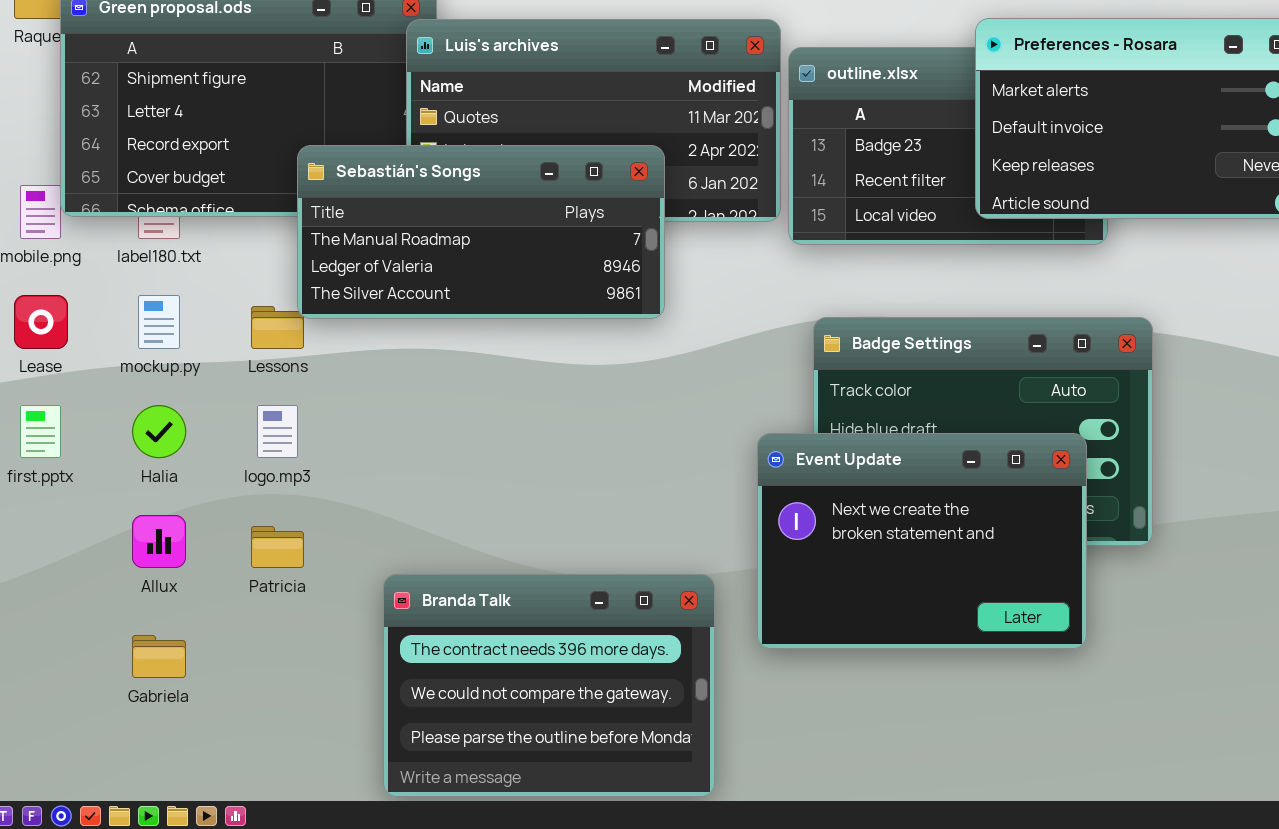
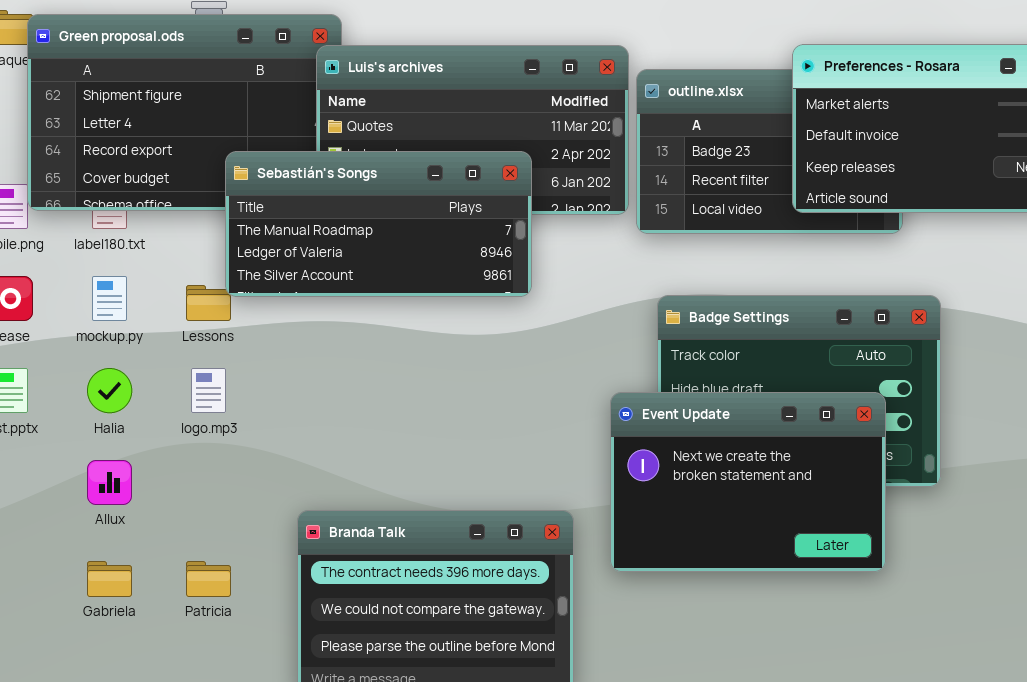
Patricia: [251,526,304,568] -> [186,561,231,597], moved

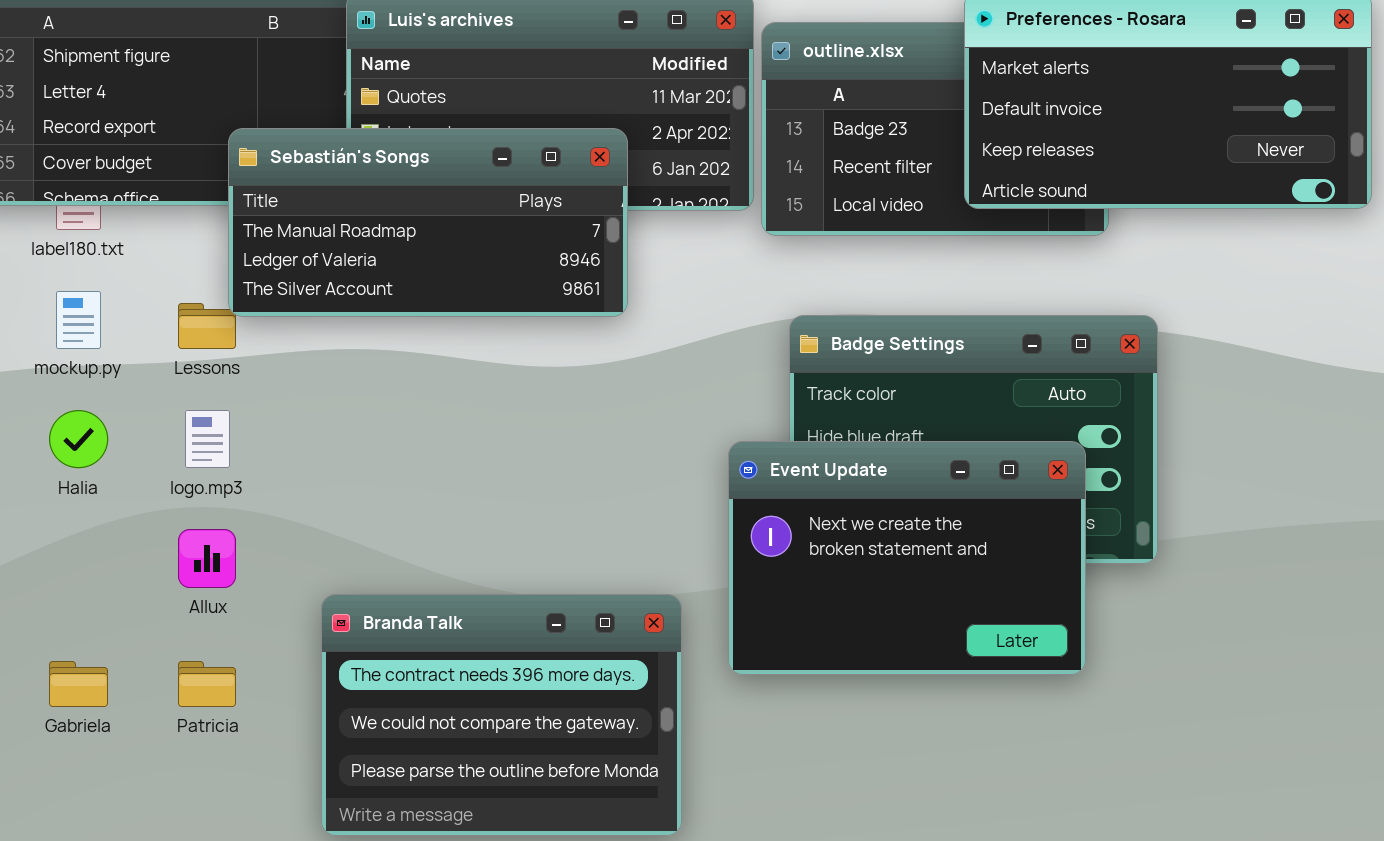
Allux: [87,460,132,505] -> [178,529,236,588], moved

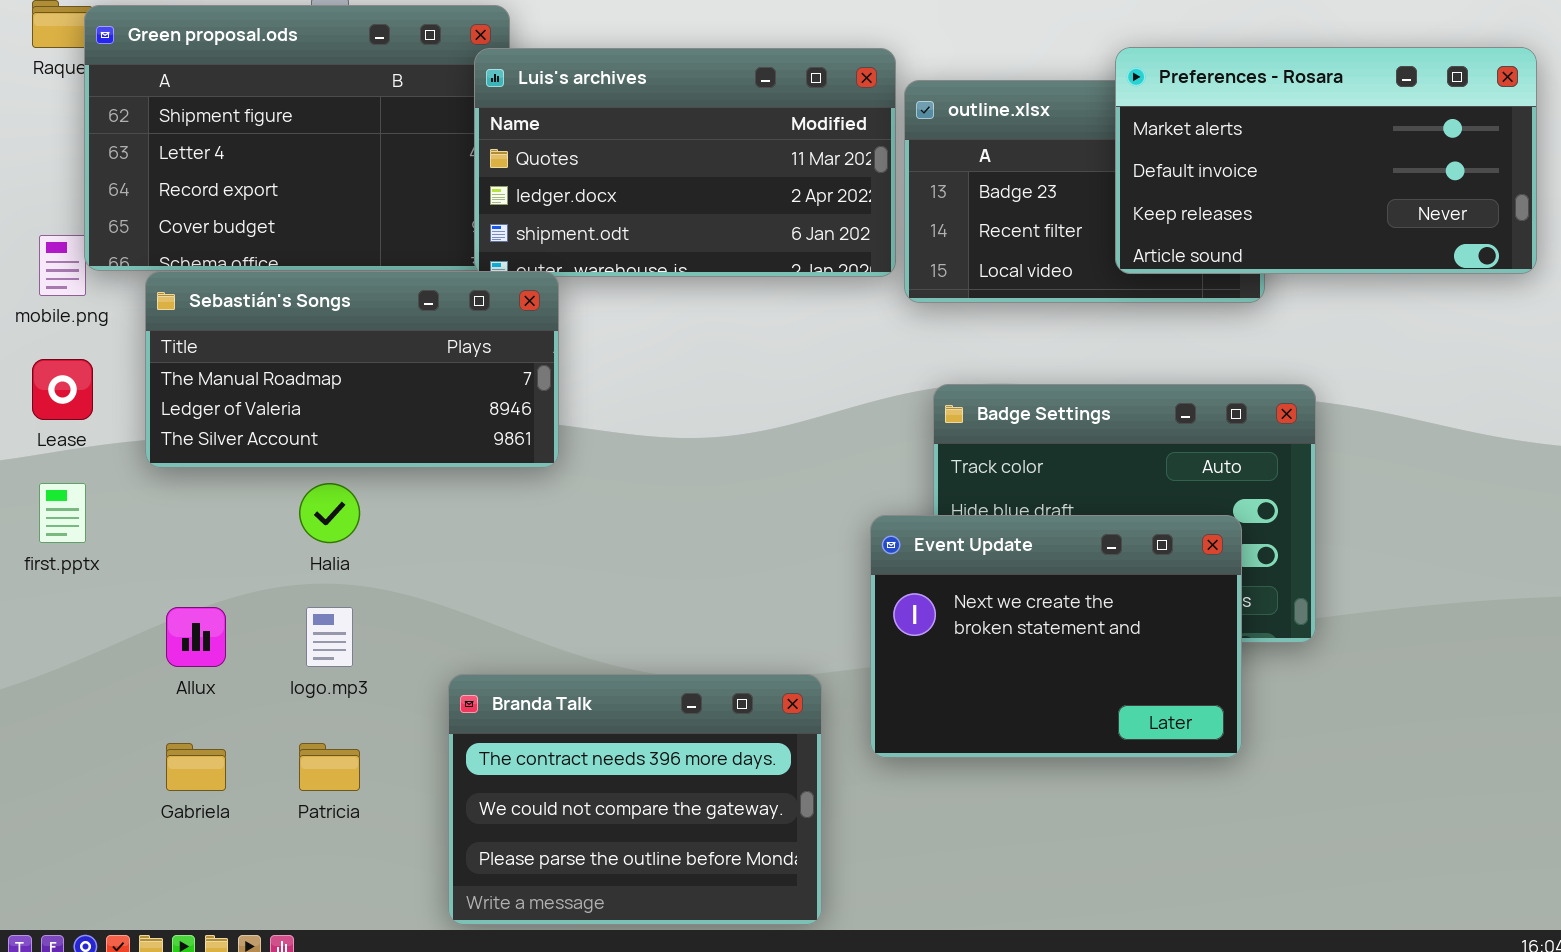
Sebastián's Songs: [228,128,628,317] -> [145,271,559,468], moved
Halia: [49,410,108,468] -> [299,483,360,543], moved
logo.mp3: [185,410,230,468] -> [306,607,353,667], moved
Allux: [178,529,236,588] -> [166,607,226,667], moved

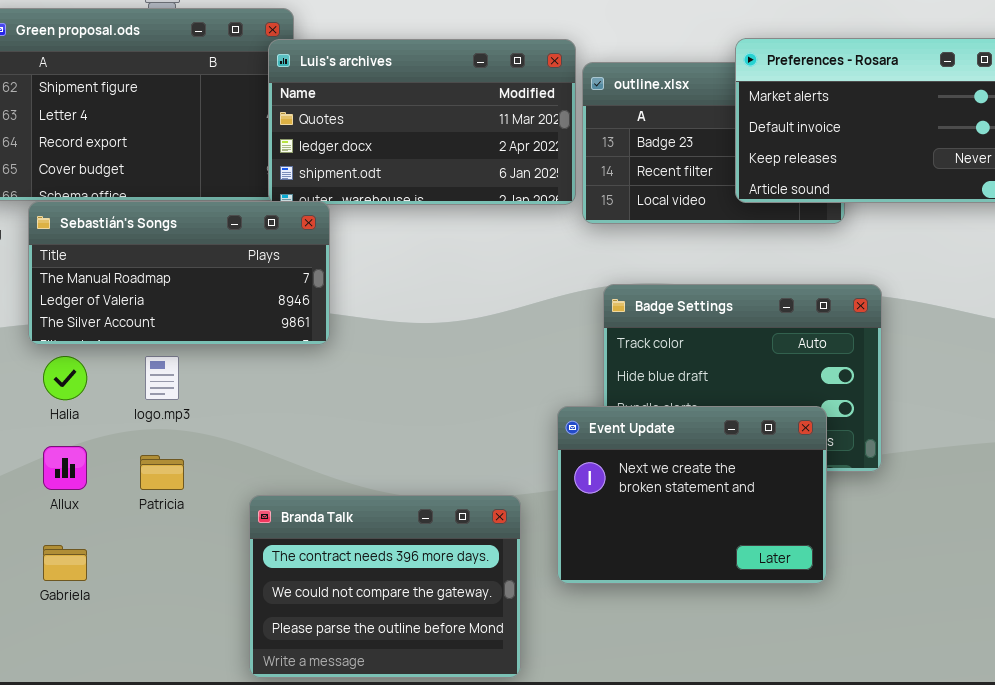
Halia: [299,483,360,543] -> [43,356,87,400], moved
Event Update: [870,515,1242,758] -> [557,406,827,584], moved
logo.mp3: [306,607,353,667] -> [145,356,179,400], moved
Patricia: [299,743,360,791] -> [140,455,184,490], moved

